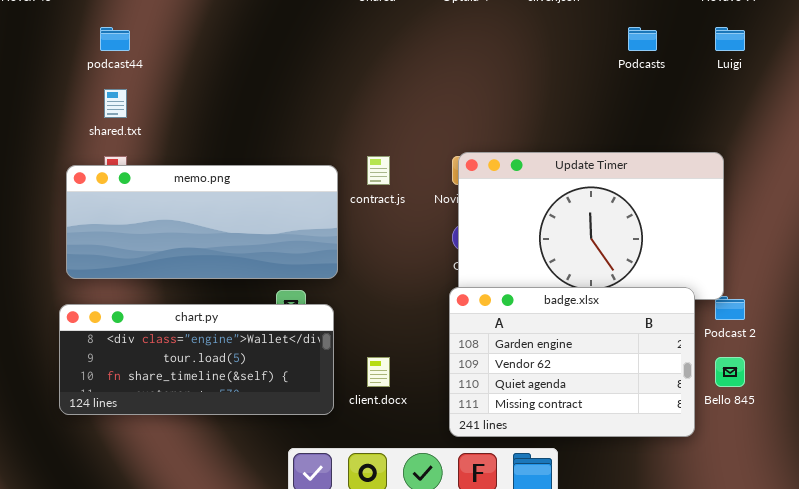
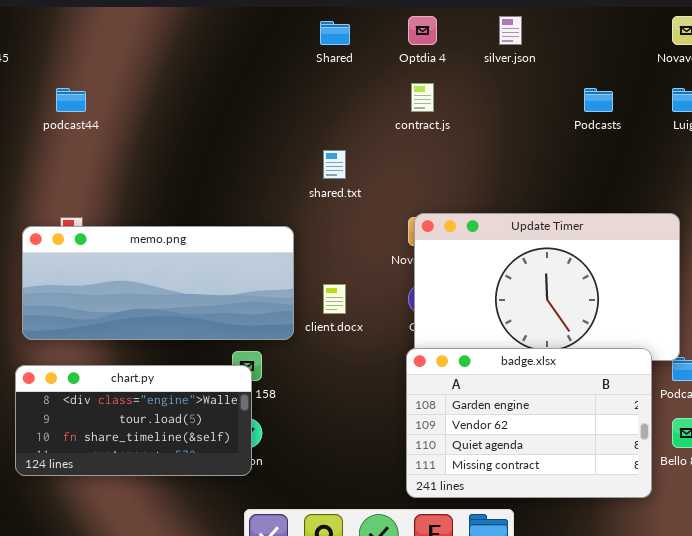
shared.txt: [104,89,127,118] -> [323,150,346,179], moved
contract.js: [367,156,390,185] -> [411,83,434,112], moved
chart.py: [59,304,334,415] -> [15,365,252,476], resized
client.docx: [367,357,390,387] -> [323,284,346,314], moved

